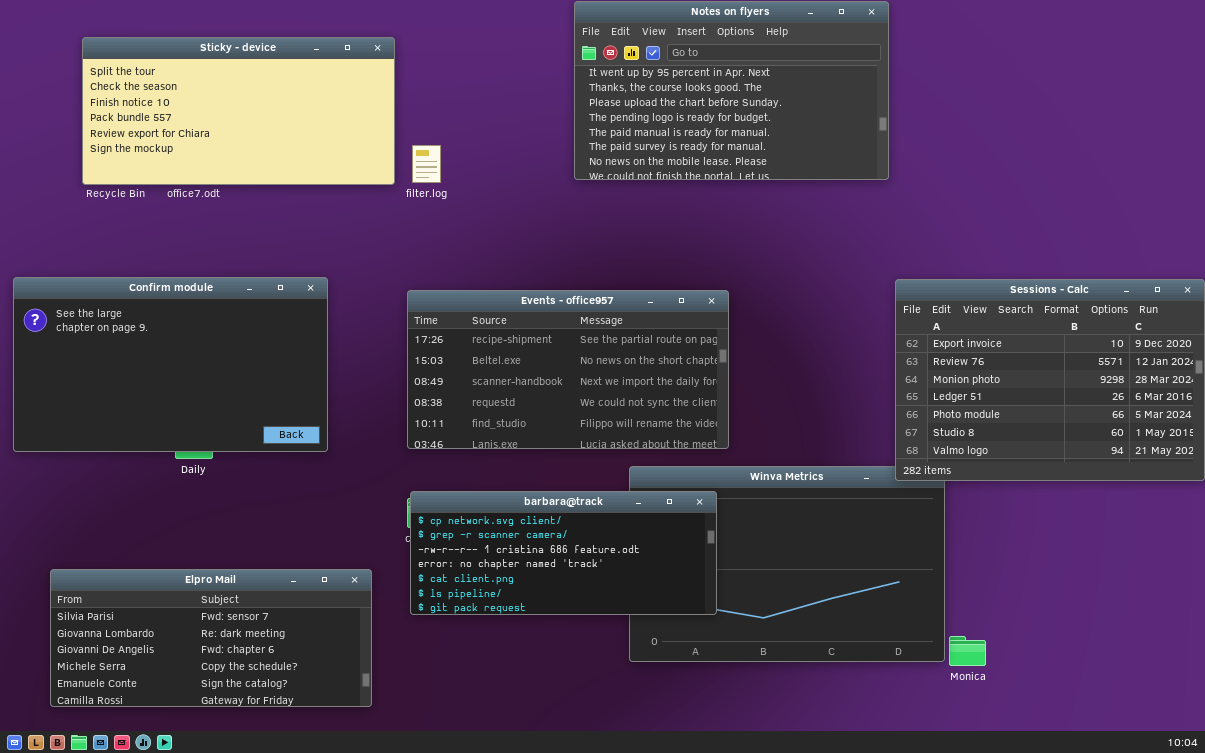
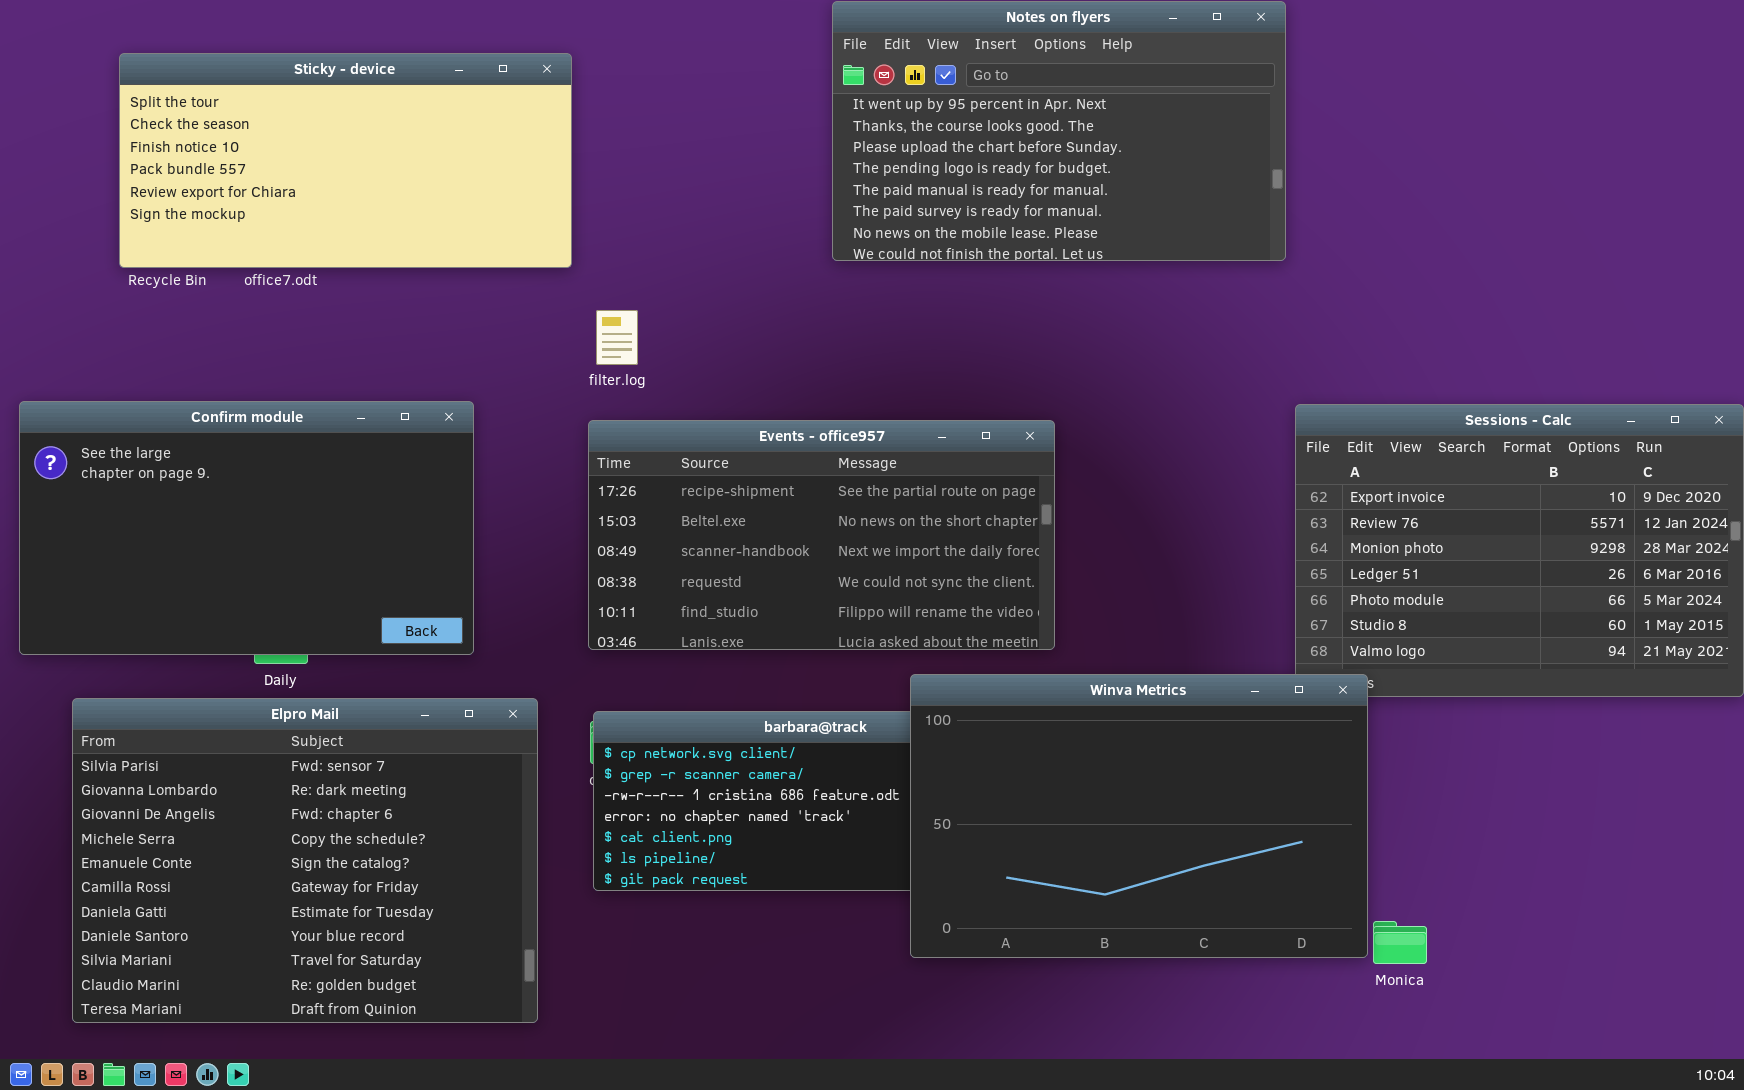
filter.log: [412,145,441,183] -> [596,310,638,365], moved
Winva Metrics: [629,466,945,662] -> [910,674,1368,958], raised
Elpro Mail: [50,569,372,707] -> [72,698,538,1023], resized

